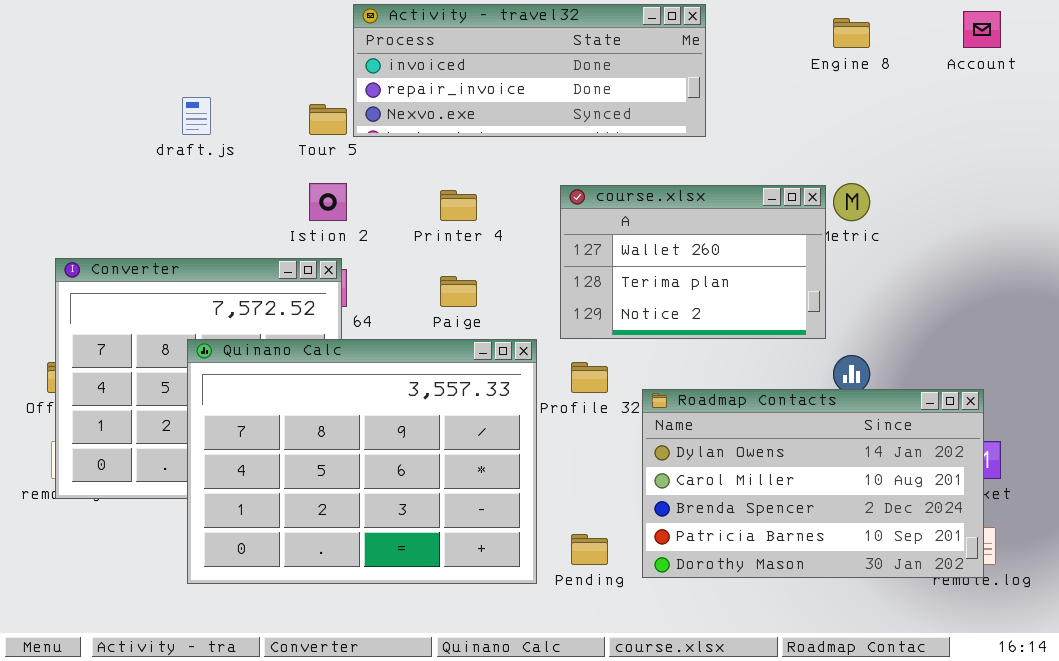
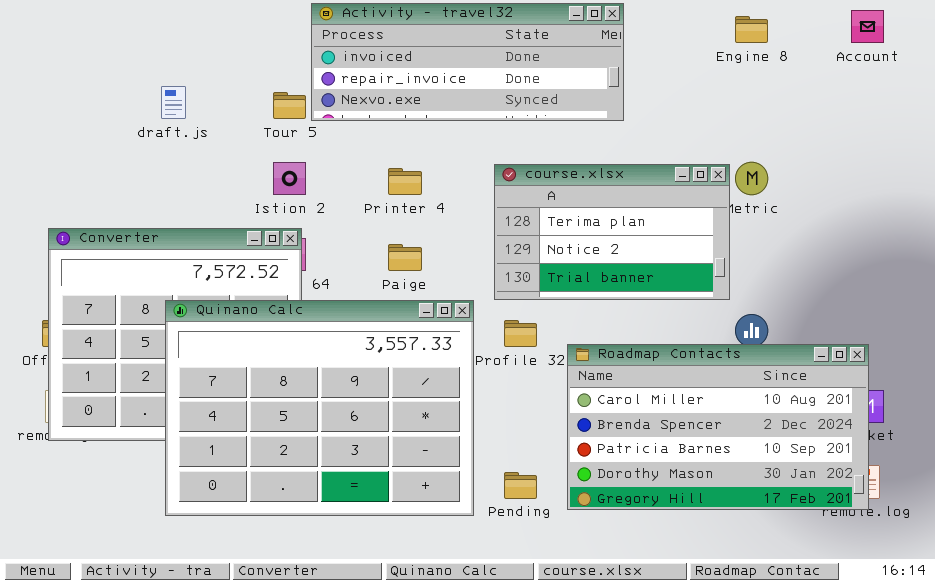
course.xlsx: [560,185,826,339] -> [494,164,730,300], scrolled down 1 row
Roadmap Contacts: [642,389,984,578] -> [567,344,869,510], scrolled down 1 row

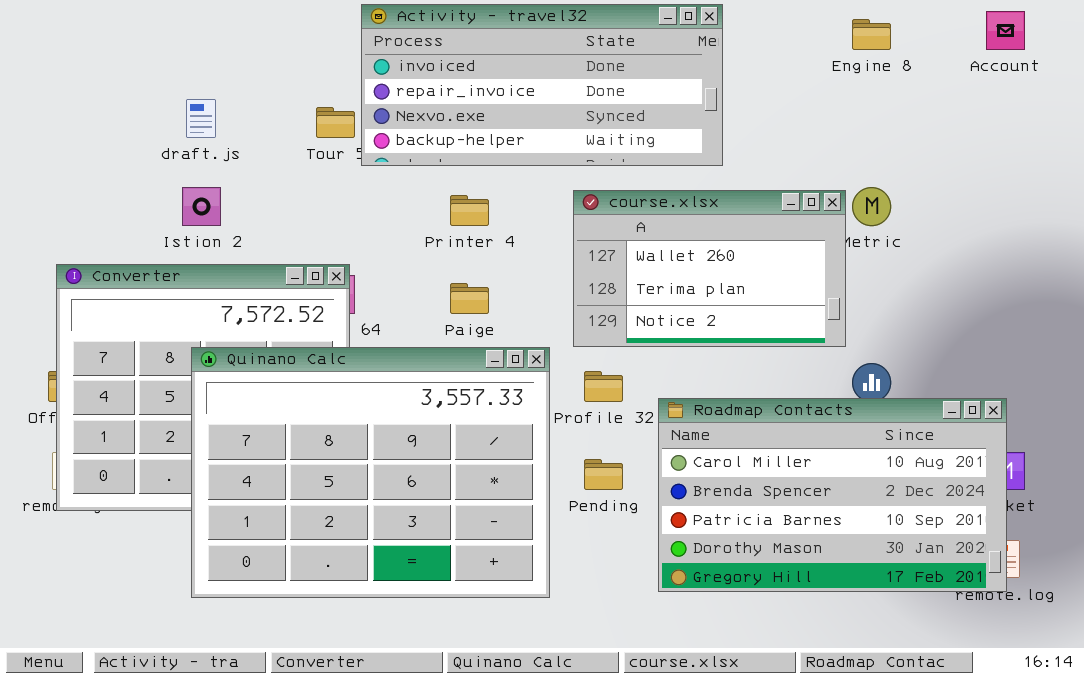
Activity - travel32: [311,3,624,121] -> [361,4,723,166], resized
Istion 2: [273,162,306,195] -> [182,187,221,226], moved
course.xlsx: [494,164,730,300] -> [573,190,846,347], scrolled up 1 row
Pending: [504,472,537,499] -> [584,459,623,490], moved

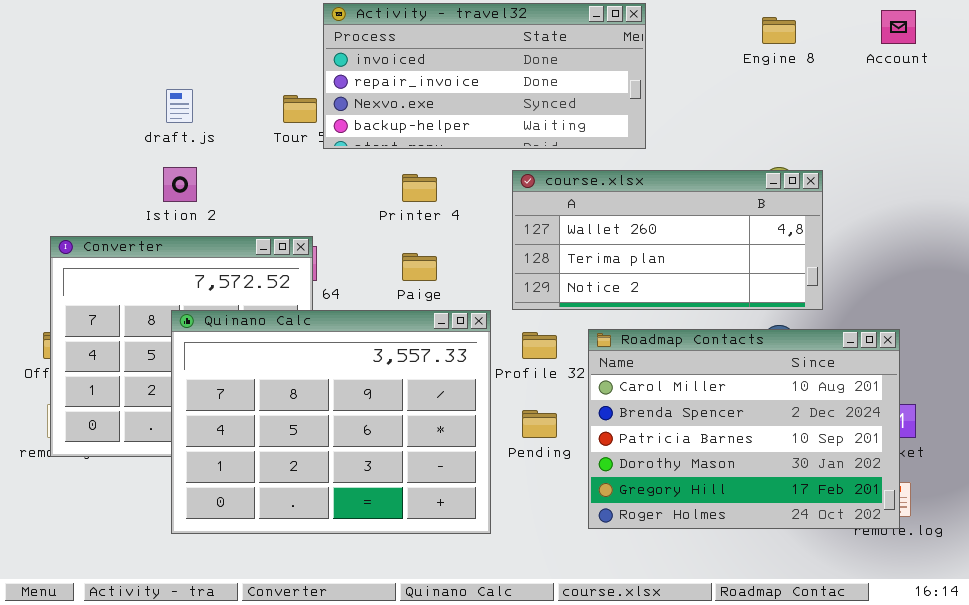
course.xlsx: [573,190,846,347] -> [512,170,823,310], resized
Roadmap Contacts: [658,398,1007,592] -> [588,329,900,529], resized

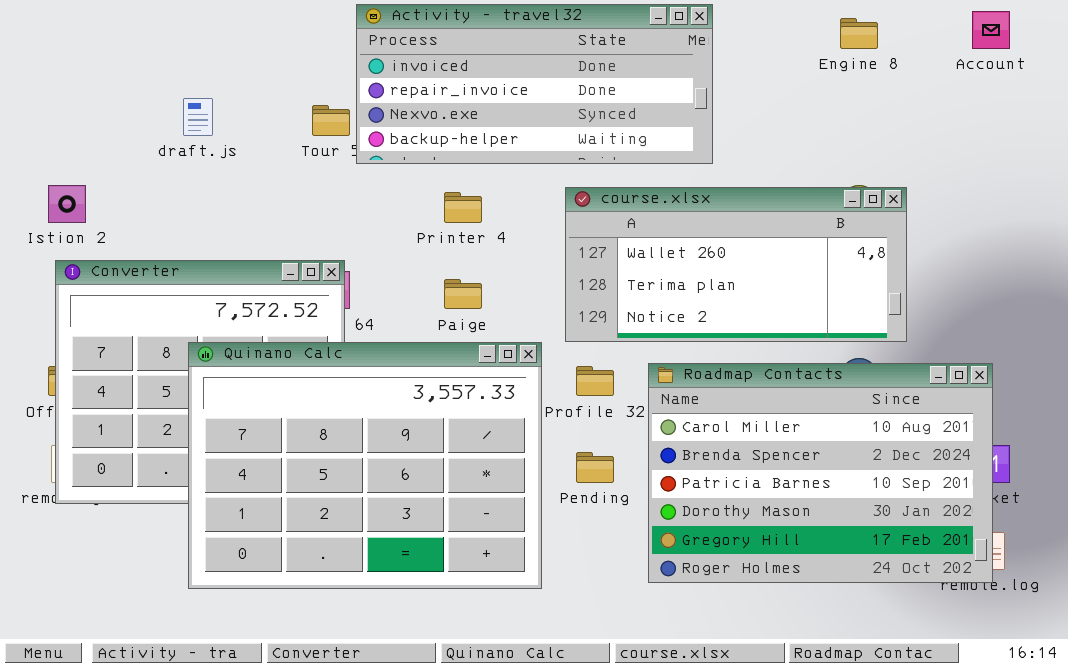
Istion 2: [163,167,197,202] -> [48,185,86,223], moved

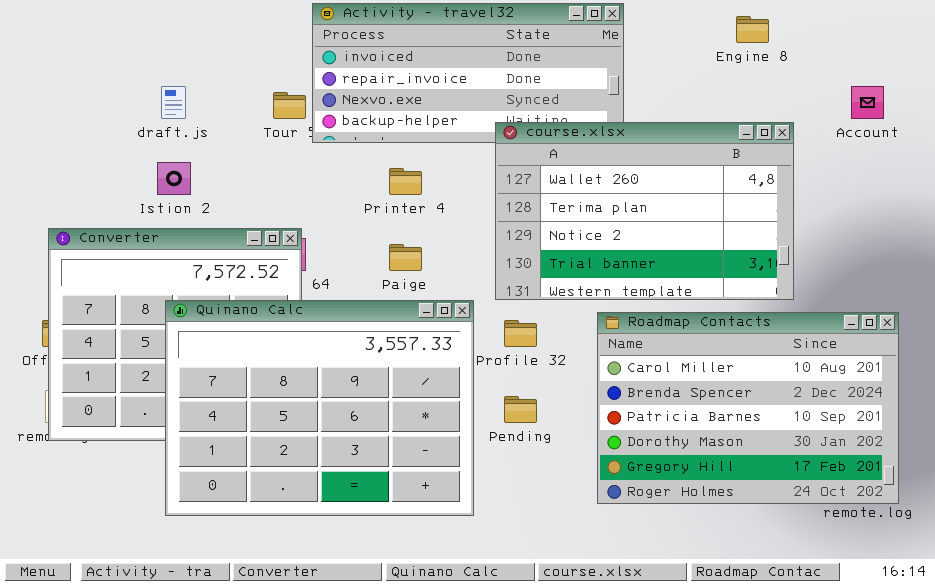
Account: [972,11,1010,49] -> [851,86,884,119], moved
Istion 2: [48,185,86,223] -> [157,162,191,195], moved
course.xlsx: [565,187,907,342] -> [495,122,794,300], resized
Roadmap Contacts: [648,363,993,583] -> [597,312,899,504], moved

